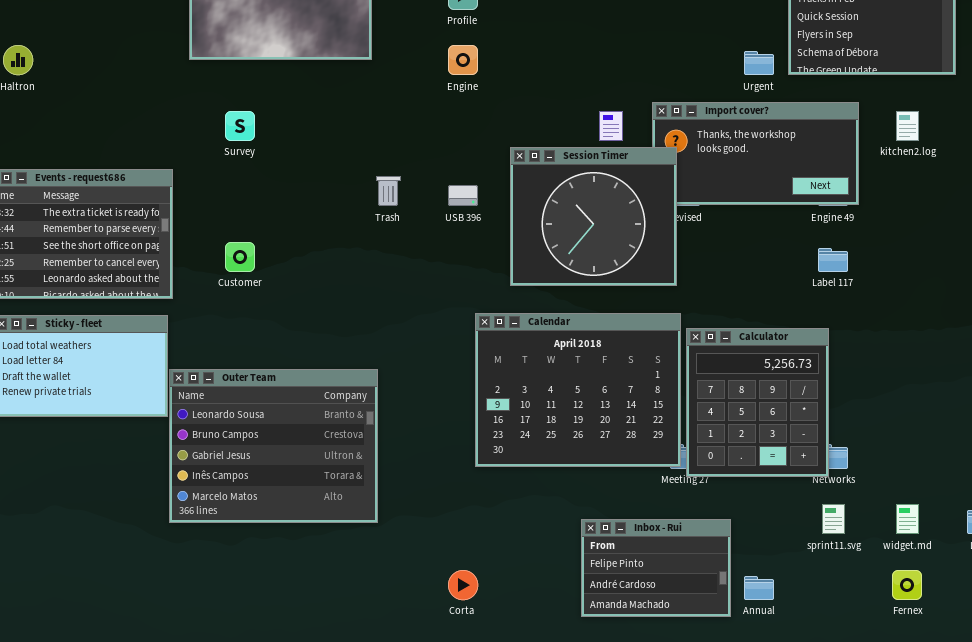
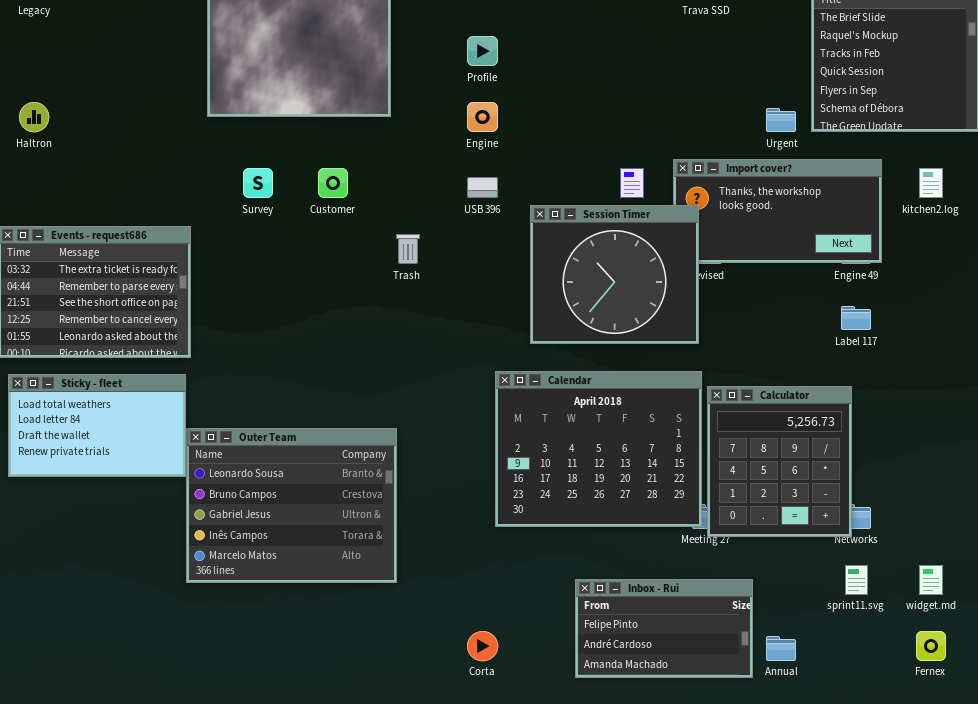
USB 396: [448,185,478,206] -> [467,177,498,198], moved
Customer: [225,242,255,272] -> [318,168,348,198], moved
Inbox - Rui: [581,519,731,617] -> [575,579,753,678], resized

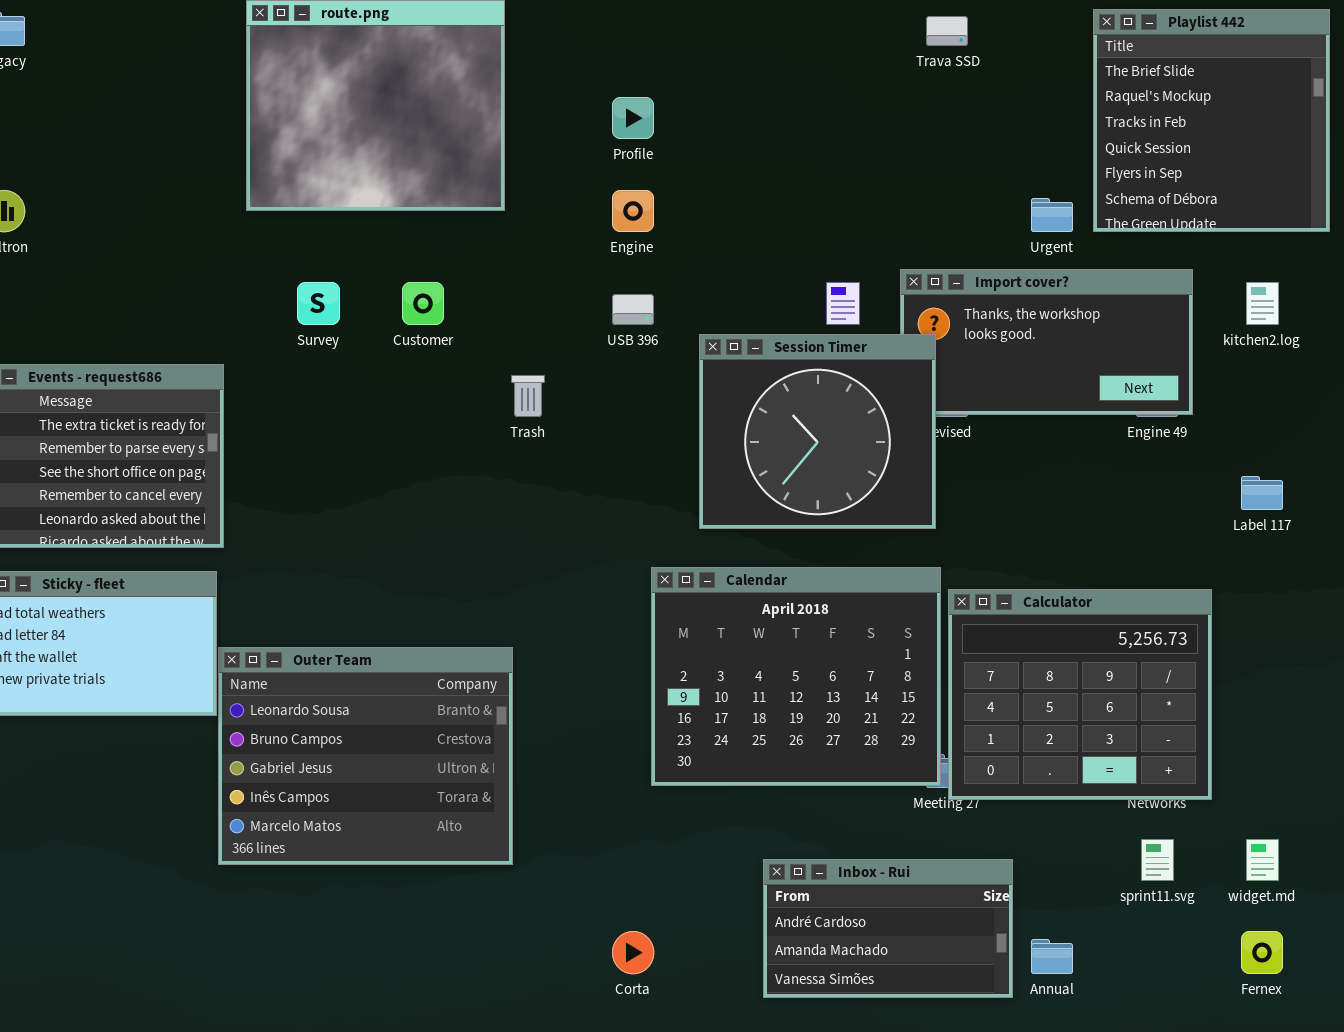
Label 117: [841,306,871,330] -> [1241,476,1283,510], moved
Calculator: [707,386,852,537] -> [948,589,1212,800], resized
Inbox - Rui: [575,579,753,678] -> [763,859,1013,998], scrolled down 1 row

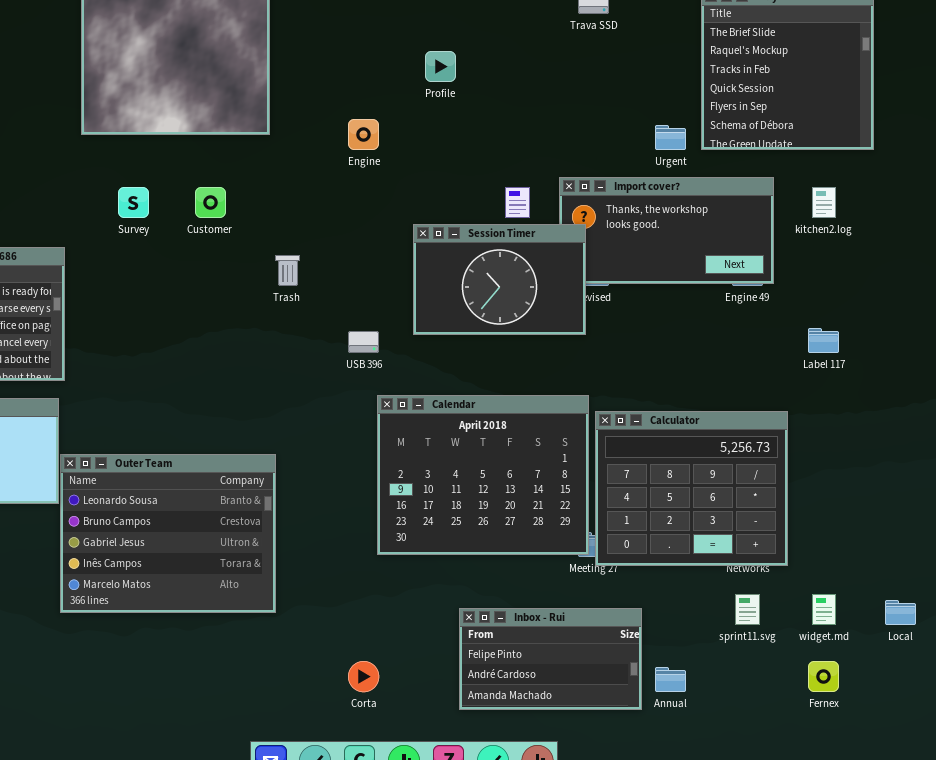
Profile: [612,97,654,139] -> [425,51,456,82], moved
USB 396: [612,294,654,325] -> [348,331,379,353], moved
Session Timer: [699,334,936,529] -> [413,224,586,335], resized
Inbox - Rui: [763,859,1013,998] -> [459,608,642,710], scrolled up 1 row

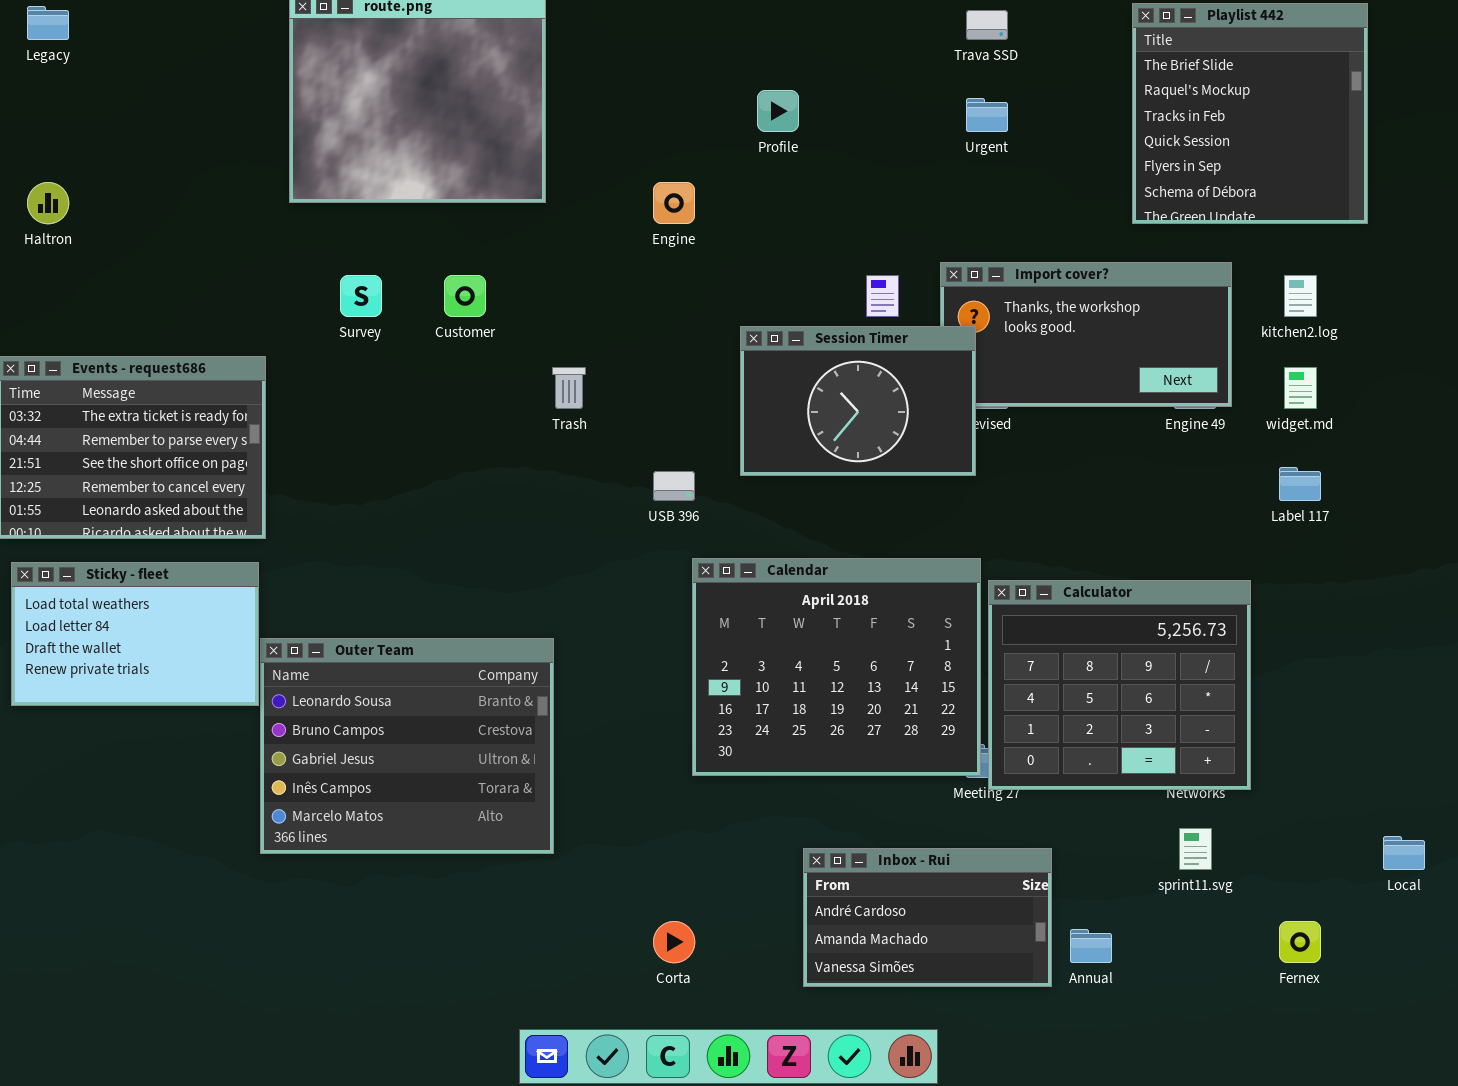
Urgent: [655,125,686,150] -> [966,98,1008,132], moved
widget.md: [812,594,836,625] -> [1284,367,1317,409], moved
Inbox - Rui: [459,608,642,710] -> [803,848,1052,987], scrolled down 1 row

